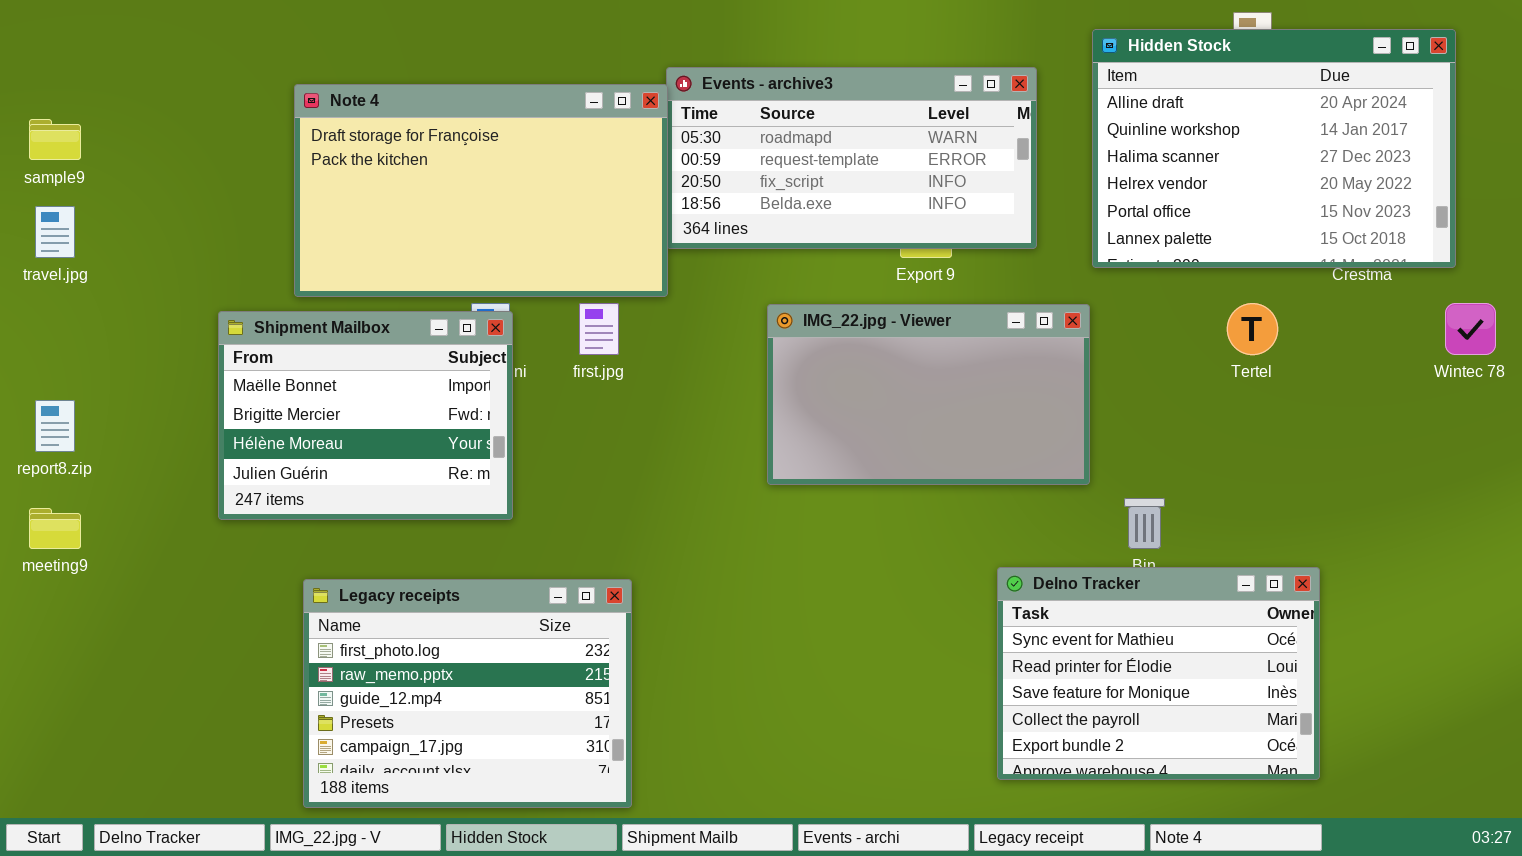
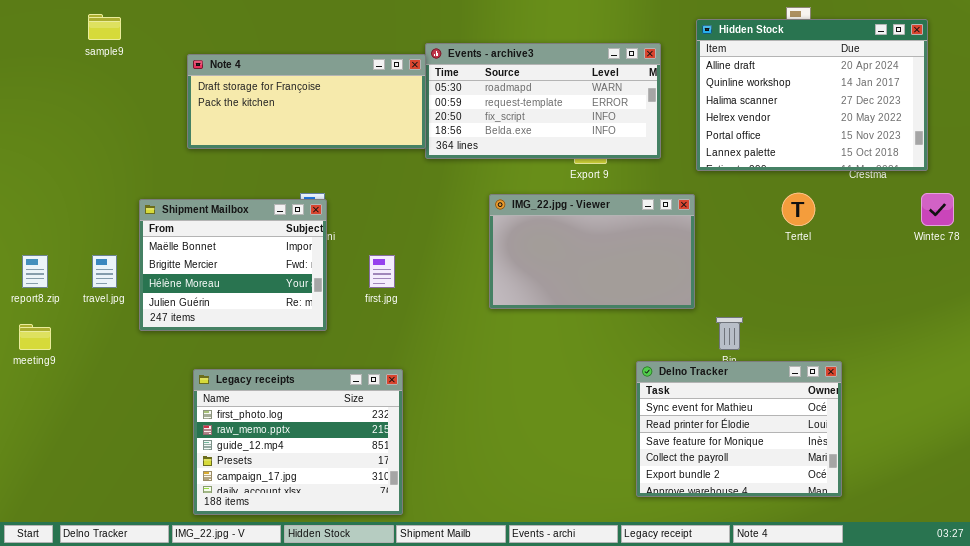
Note 4: [294,84,668,297] -> [187,54,426,149], resized
sample9: [29,119,81,160] -> [88,14,121,40], moved
travel.jpg: [35,206,75,258] -> [92,255,117,288], moved
first.jpg: [579,303,619,355] -> [369,255,395,288], moved

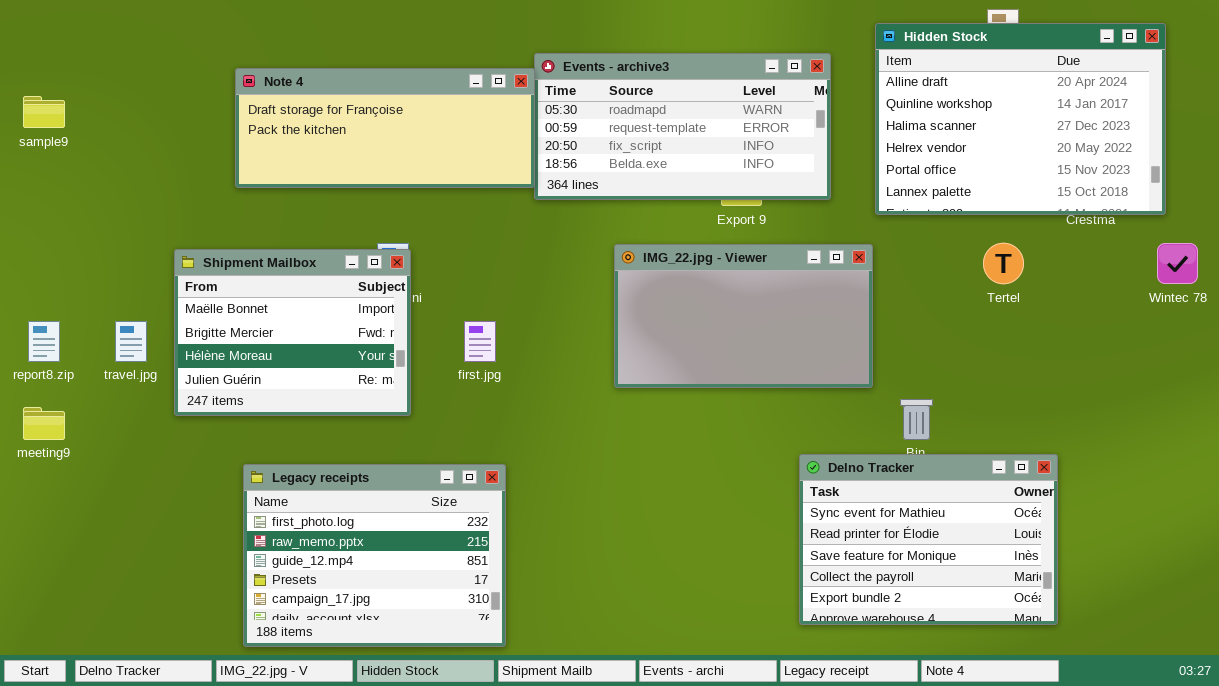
sample9: [88,14,121,40] -> [23,96,65,128], moved

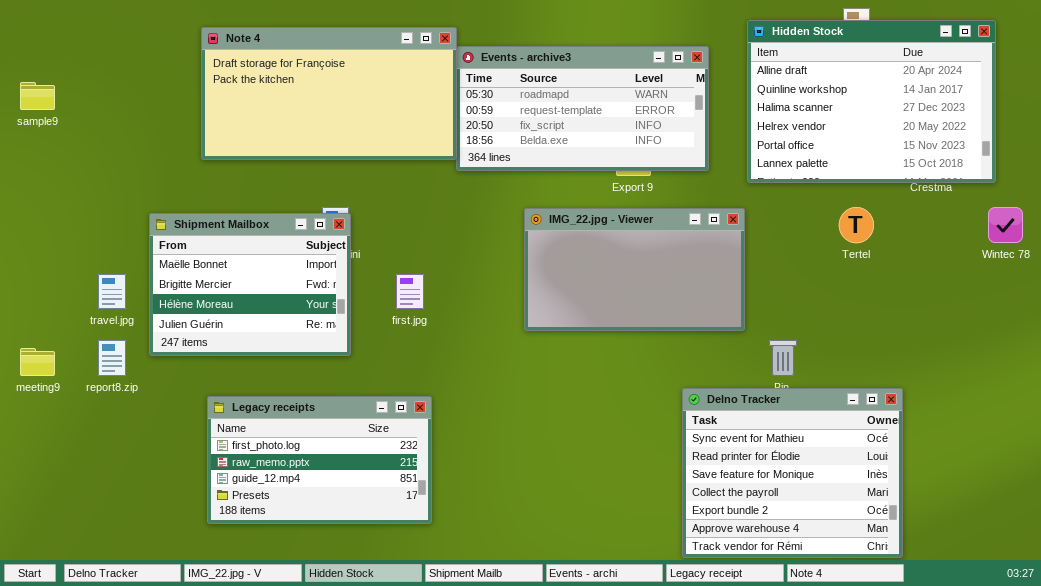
Note 4: [235,68,535,188] -> [201,27,457,160], resized
report8.zip: [28,321,60,362] -> [98,340,126,376], moved
Delno Tracker: [799,454,1058,625] -> [682,388,903,558], resized
Legacy receipts: [243,464,506,647] -> [207,396,432,524], resized

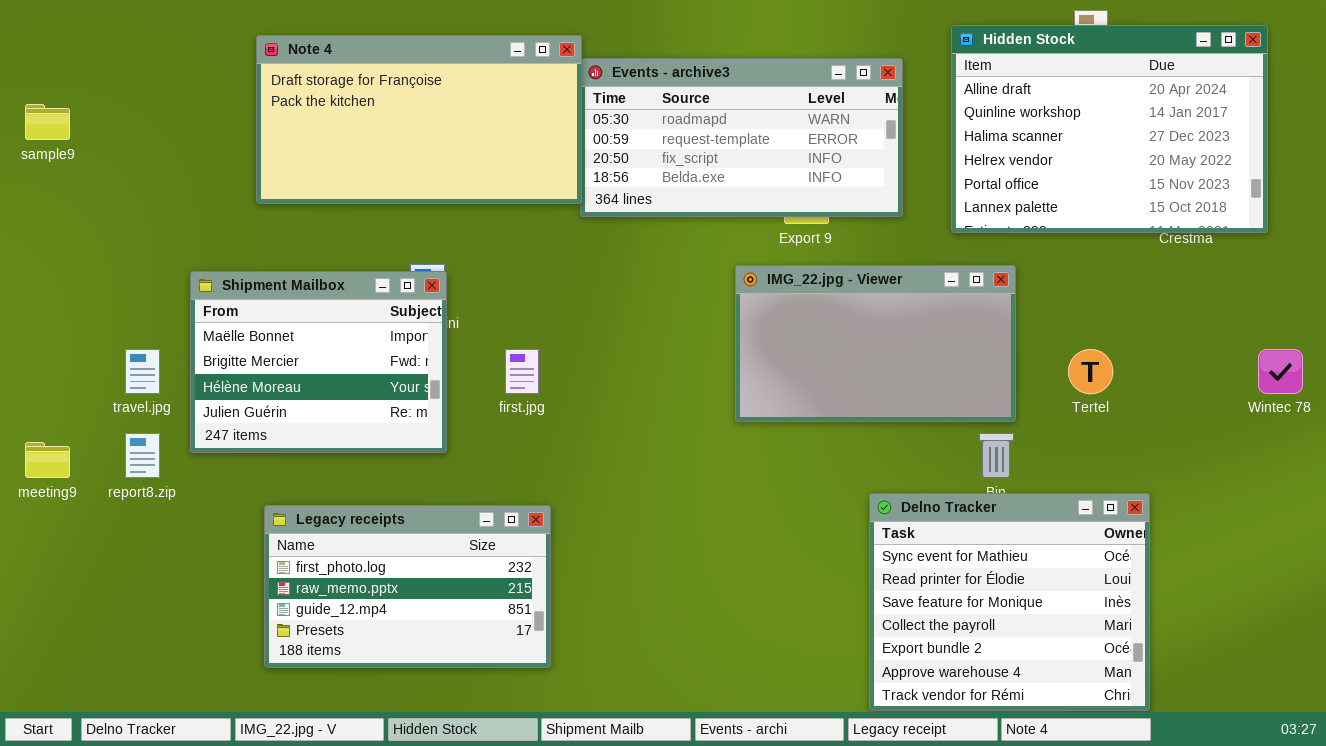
Tertel: [839,207,874,243] -> [1068,349,1113,394], moved
Wintec 78: [988,207,1023,243] -> [1258,349,1303,394], moved
IMG_22.jpg - Viewer: [524,208,745,331] -> [735,265,1016,422], moved

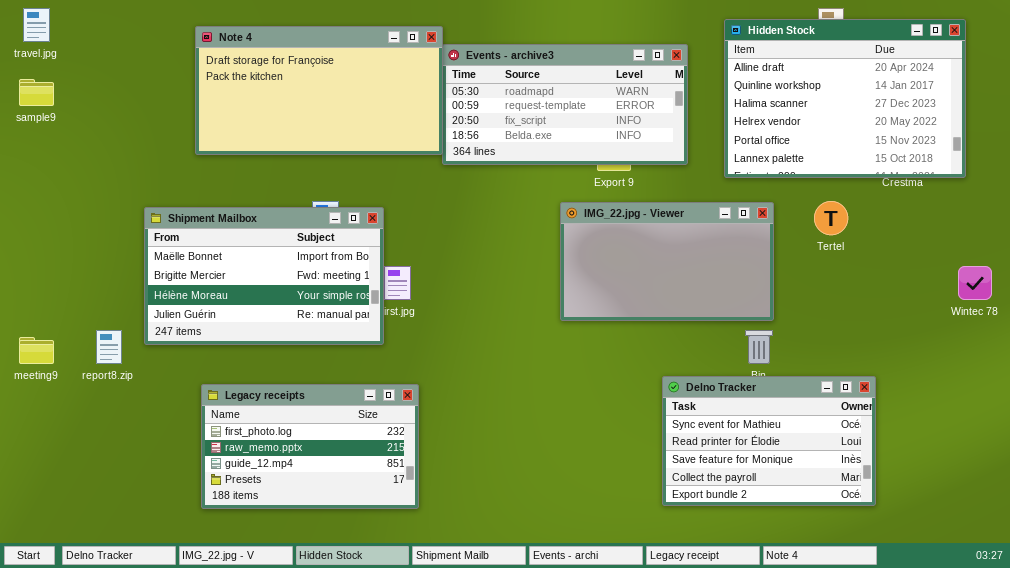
Shipment Mailbox: [190,271,447,453] -> [144,207,384,345], resized
travel.jpg: [125,349,160,394] -> [23,8,50,42], moved
Tertel: [1068,349,1113,394] -> [814,201,848,235], moved
Delno Tracker: [869,493,1150,711] -> [662,376,876,506], resized

